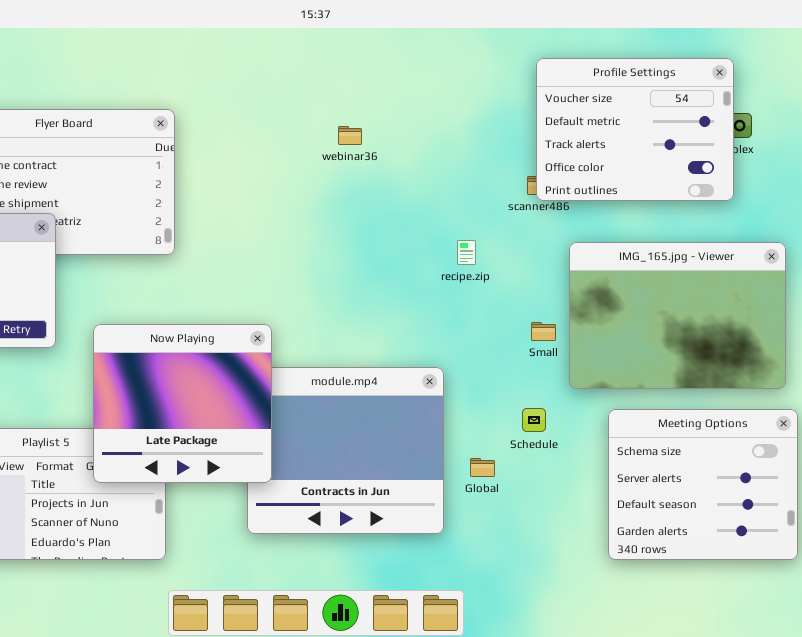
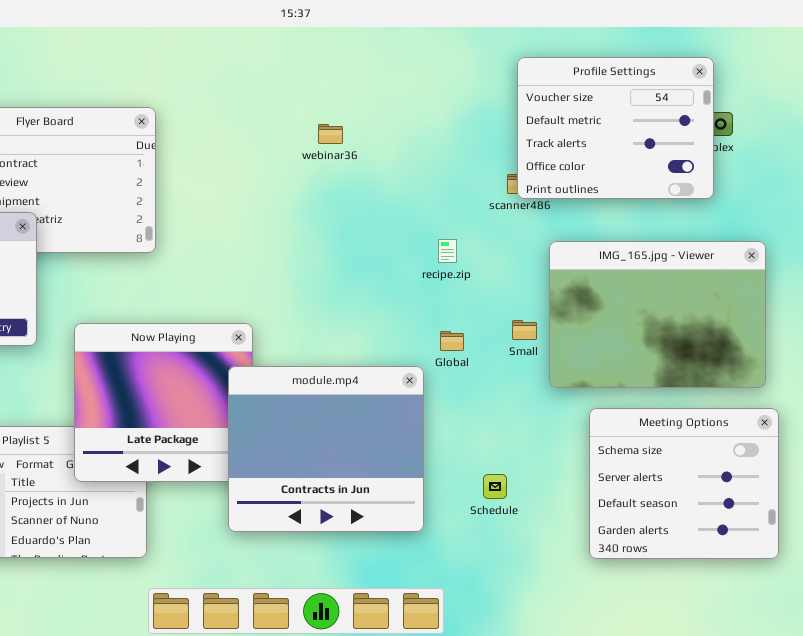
module.mp4: [247,367,444,534] -> [228,366,424,532], raised
Schedule: [522,408,546,432] -> [483,474,507,499], moved
Global: [470,458,495,477] -> [440,331,464,351], moved

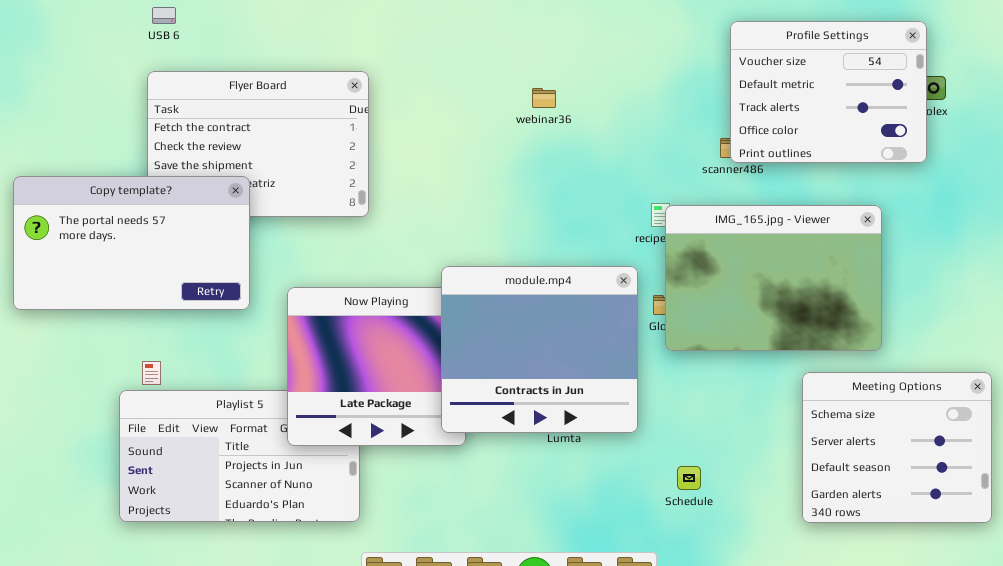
IMG_165.jpg - Viewer: [549,241,766,388] -> [665,205,882,351], moved
module.mp4: [228,366,424,532] -> [441,266,638,433], moved
Schedule: [483,474,507,499] -> [677,466,701,490], moved

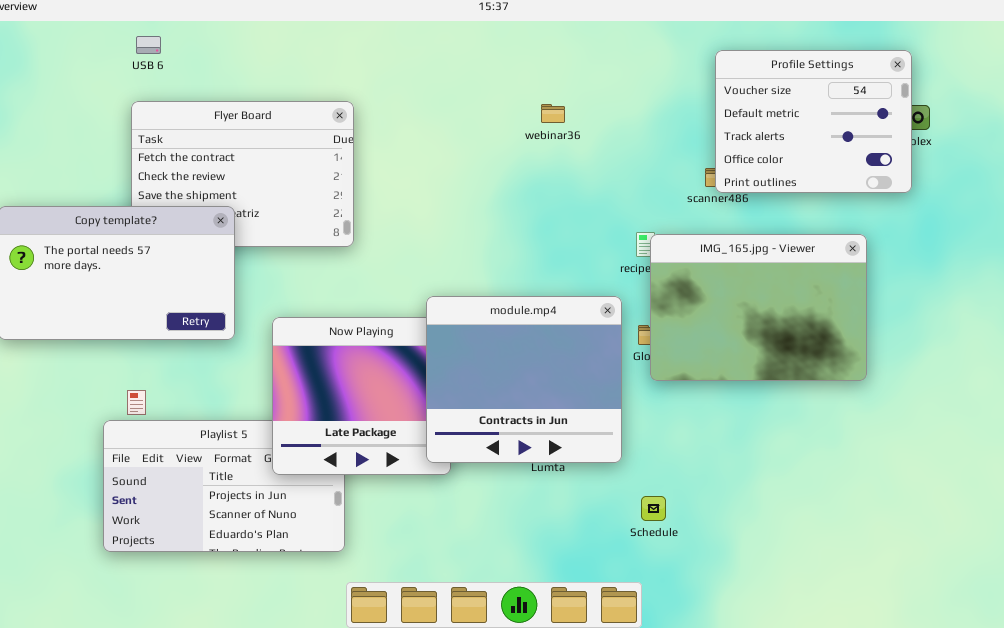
webinar36: [532,88,556,108] -> [541,104,565,123], moved
Meeting Options: [802,372,992,523] -> none, closed
Schedule: [677,466,701,490] -> [641,496,666,521], moved

